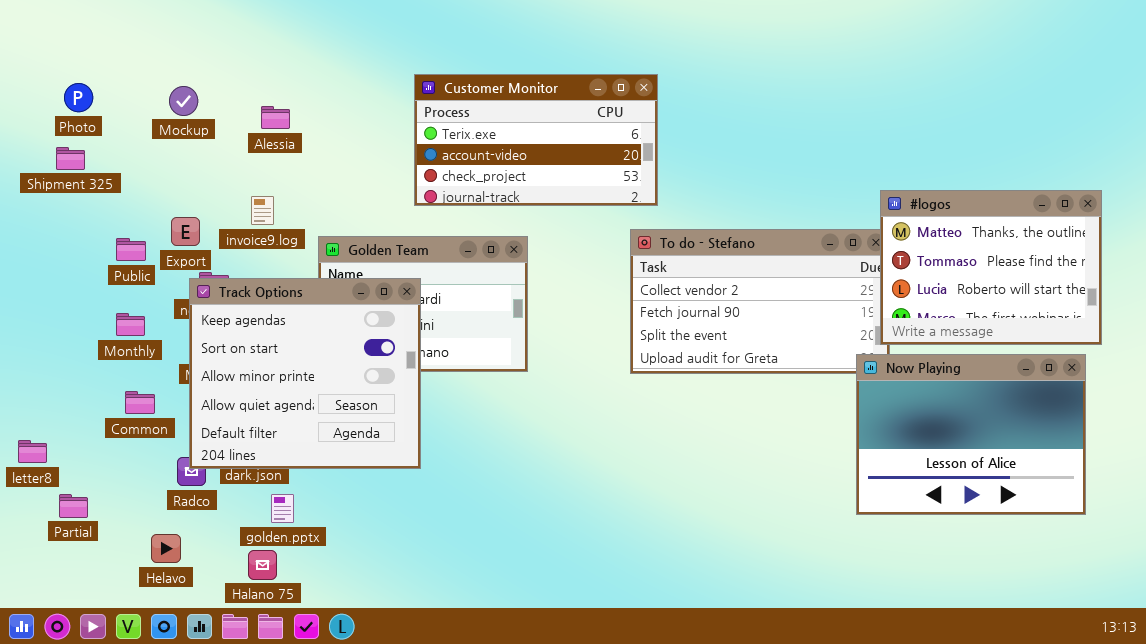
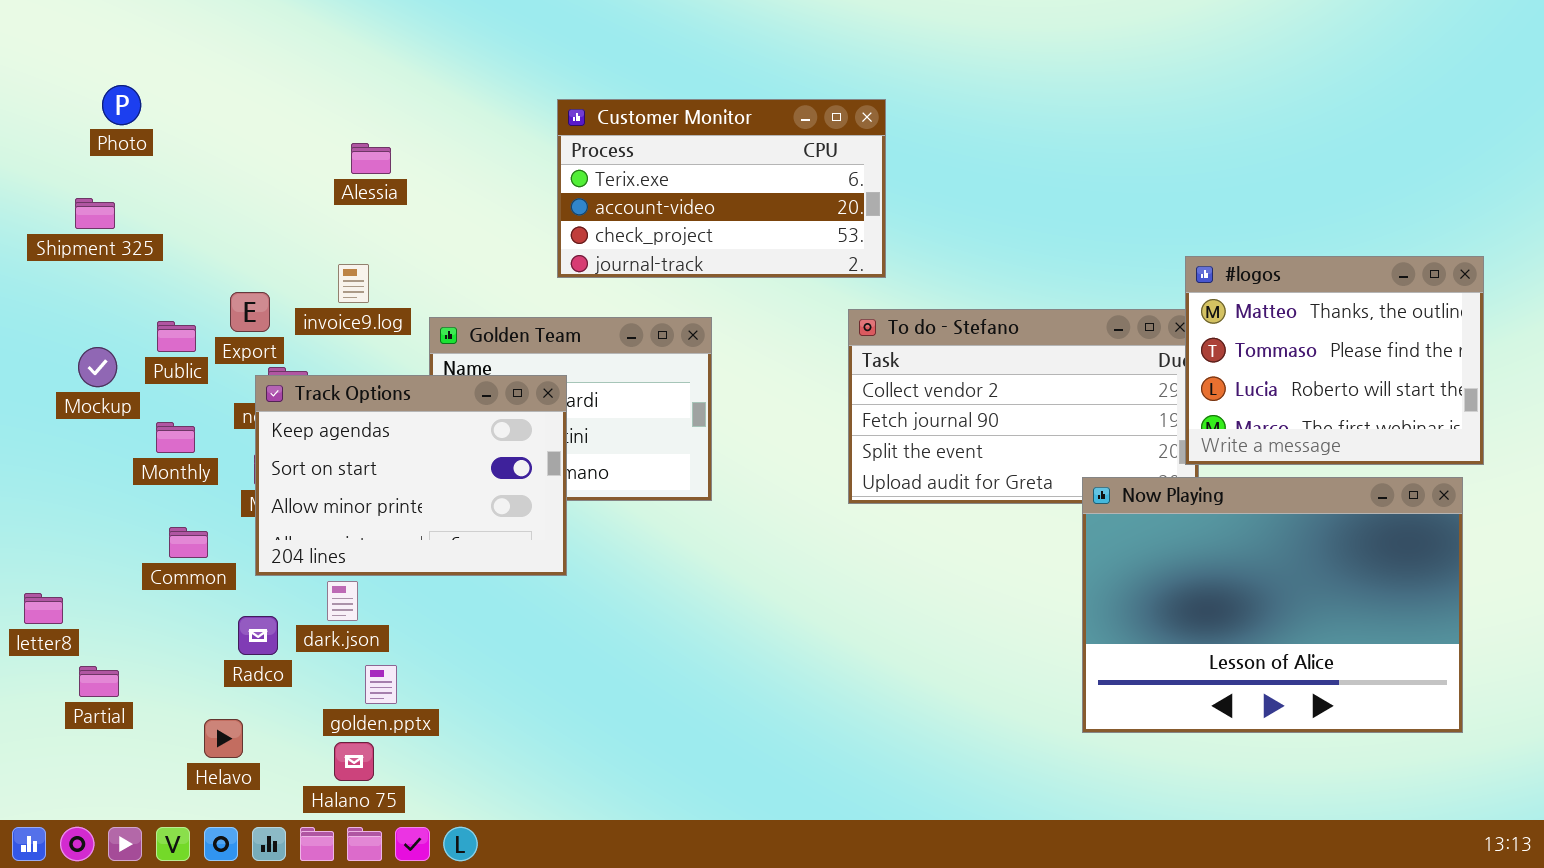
Photo: [64,83,93,112] -> [102,85,141,125], moved
Mockup: [169,86,198,116] -> [78,347,117,387], moved
Track Options: [189,278,421,469] -> [255,375,567,576], resized
Now Playing: [856,354,1086,515] -> [1082,477,1463,733], resized

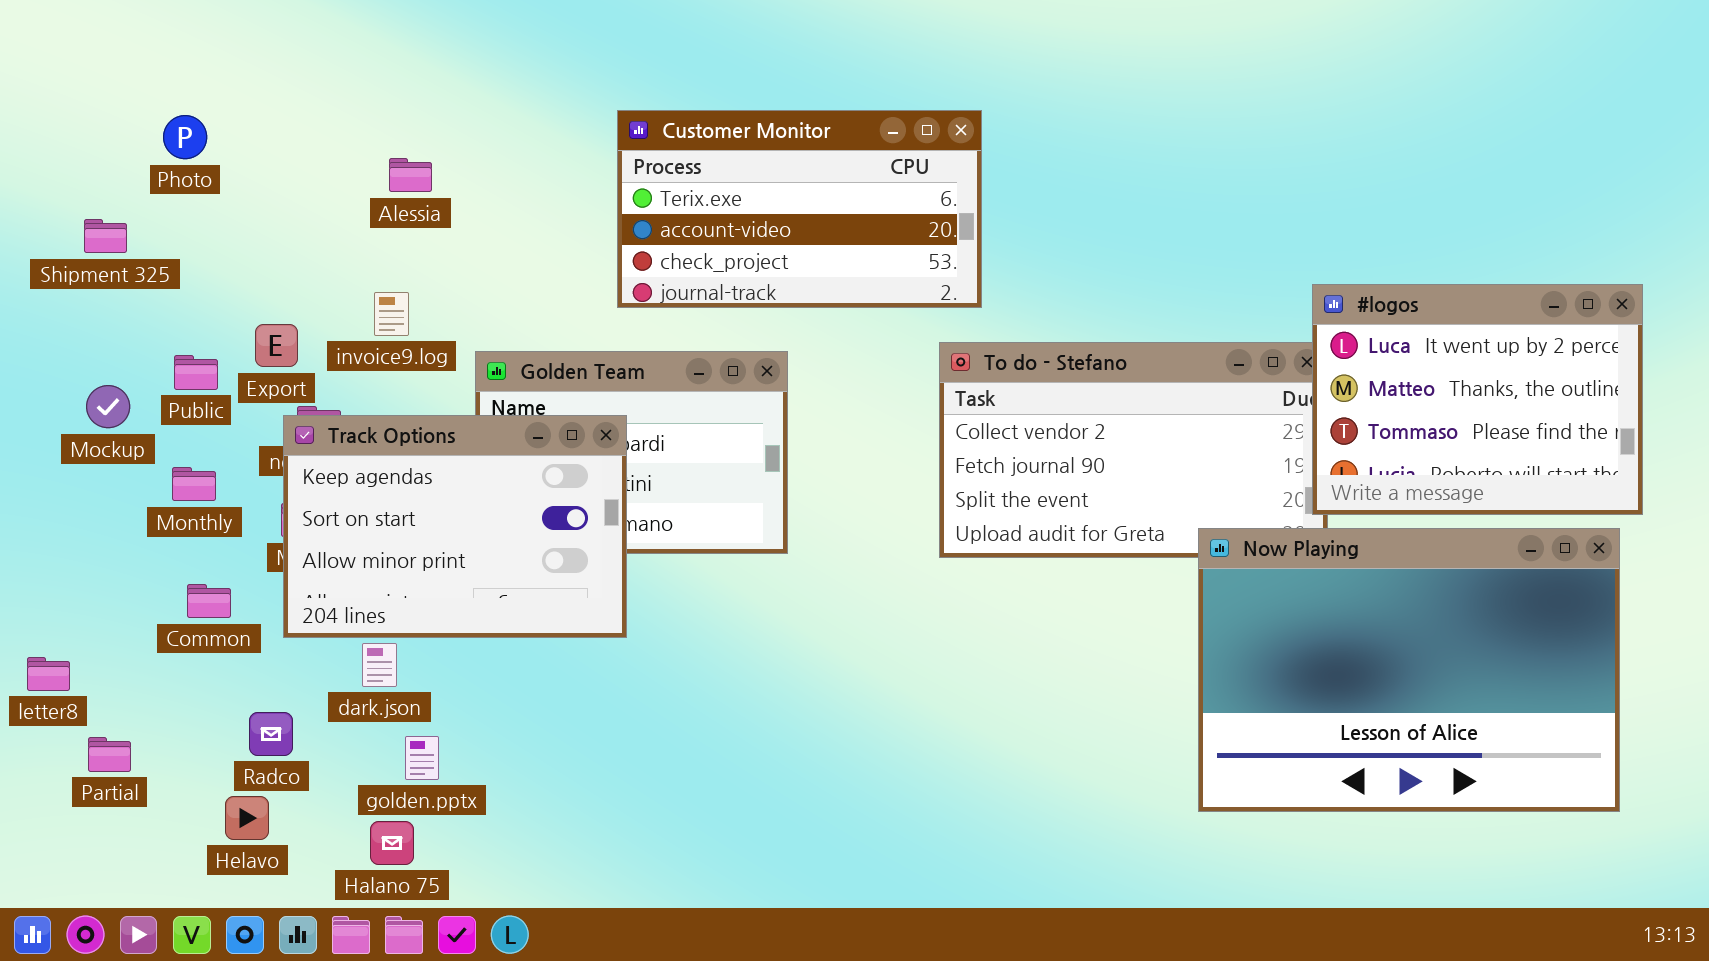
Photo: [102,85,141,125] -> [163,115,207,159], moved
#logos: [1185,256,1484,465] -> [1312,284,1643,515], scrolled up 1 row
Radco: [238,616,278,655] -> [249,712,293,756], moved

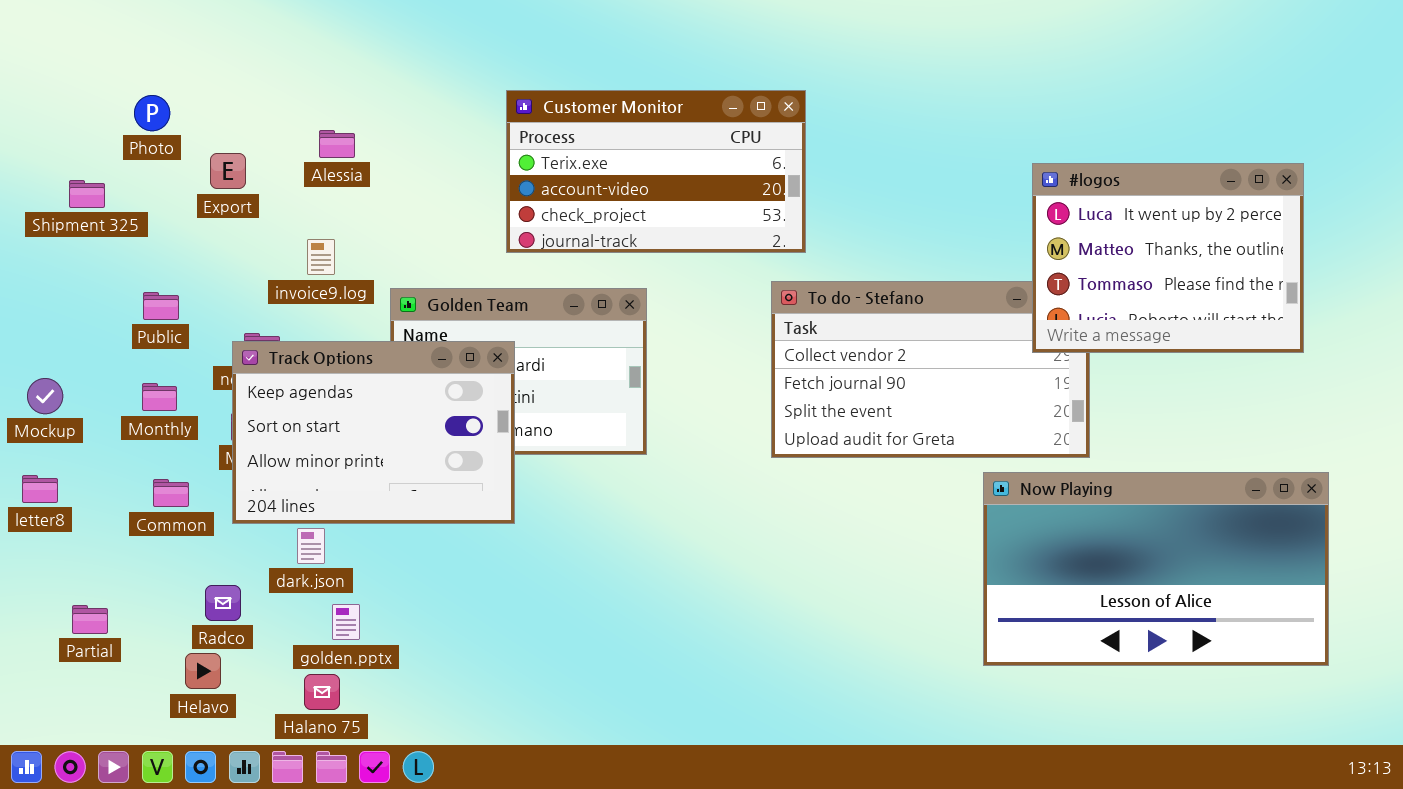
#logos: [1312,284,1643,515] -> [1032,163,1304,353], moved
Export: [255,324,298,367] -> [210,153,246,189], moved
Mockup: [86,385,130,428] -> [27,378,63,414], moved
Now Playing: [1198,528,1620,812] -> [983,472,1329,666], resized
letter8: [27,657,70,691] -> [22,475,58,503], moved

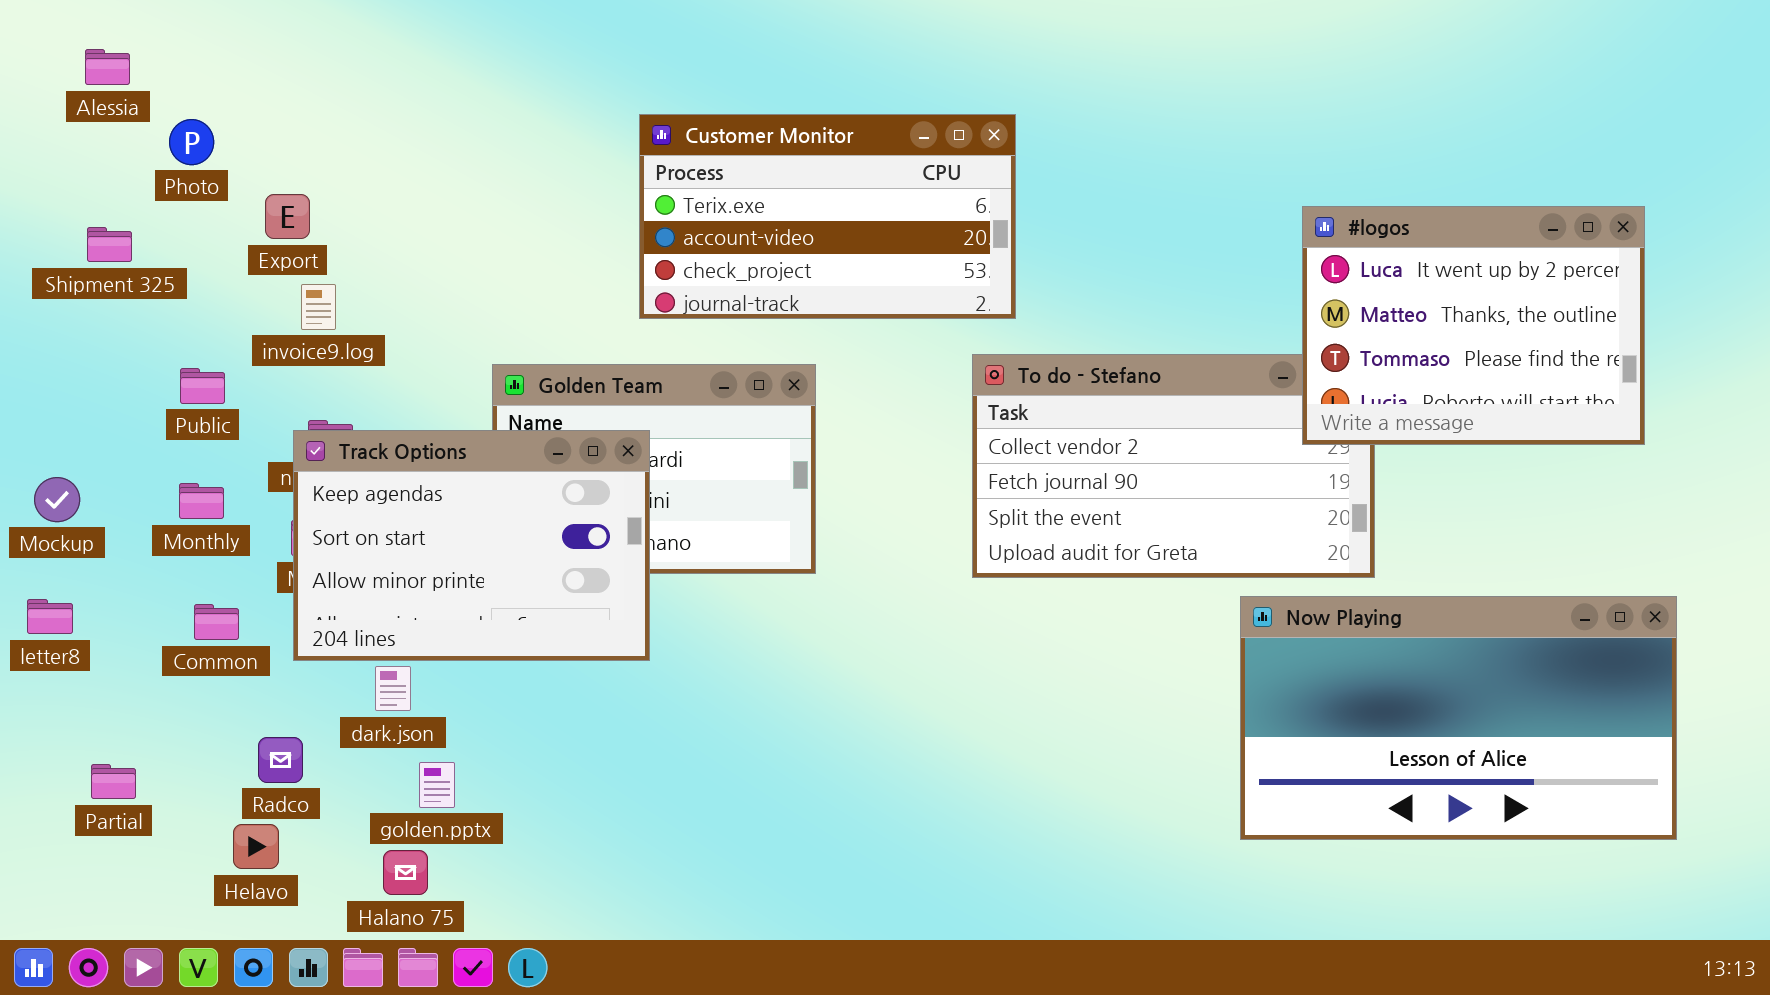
Alessia: [319,130,355,158] -> [85,49,130,85], moved
invoice9.log: [307,239,335,275] -> [301,284,336,330], moved

